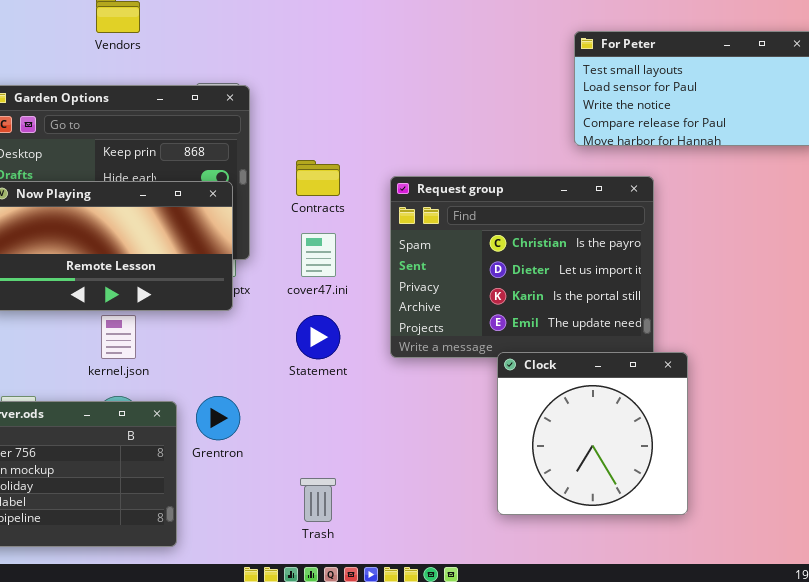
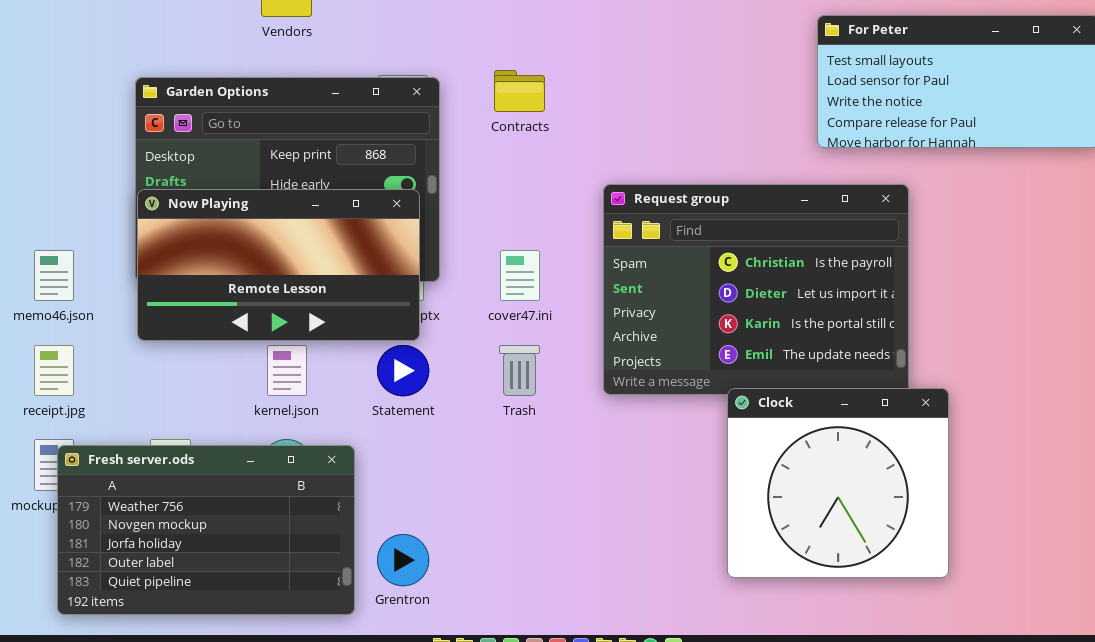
Contracts: [296,160,340,196] -> [494,70,545,112], moved
Statement: [296,315,340,359] -> [377,345,429,396], moved
Grentron: [196,396,240,440] -> [377,534,429,586], moved
Trash: [300,478,336,522] -> [499,345,540,396], moved

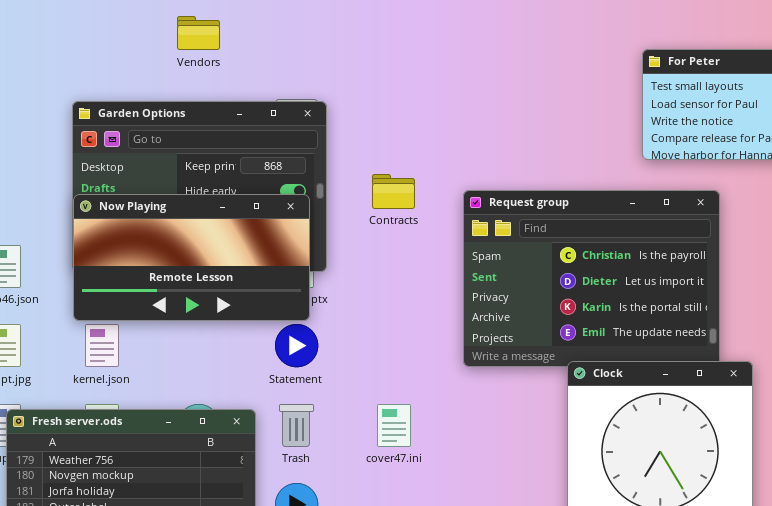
Contracts: [494,70,545,112] -> [372,174,415,209], moved
cover47.ini: [500,250,540,301] -> [377,404,411,447], moved
kernel.json: [267,345,307,396] -> [85,324,119,367], moved
Trash: [499,345,540,396] -> [279,404,314,447], moved

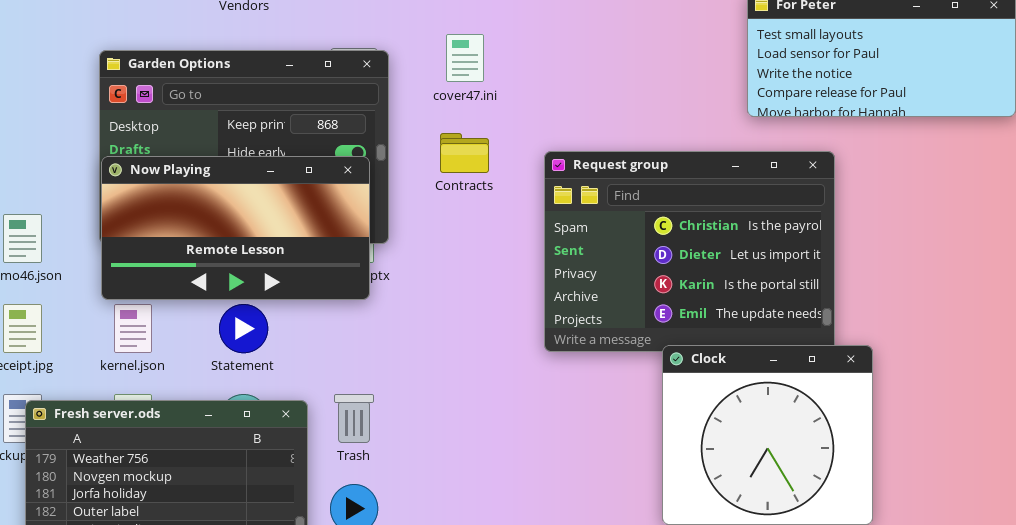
Statement: [275,324,318,367] -> [219,304,268,353], moved
cover47.ini: [377,404,411,447] -> [446,34,484,82], moved

